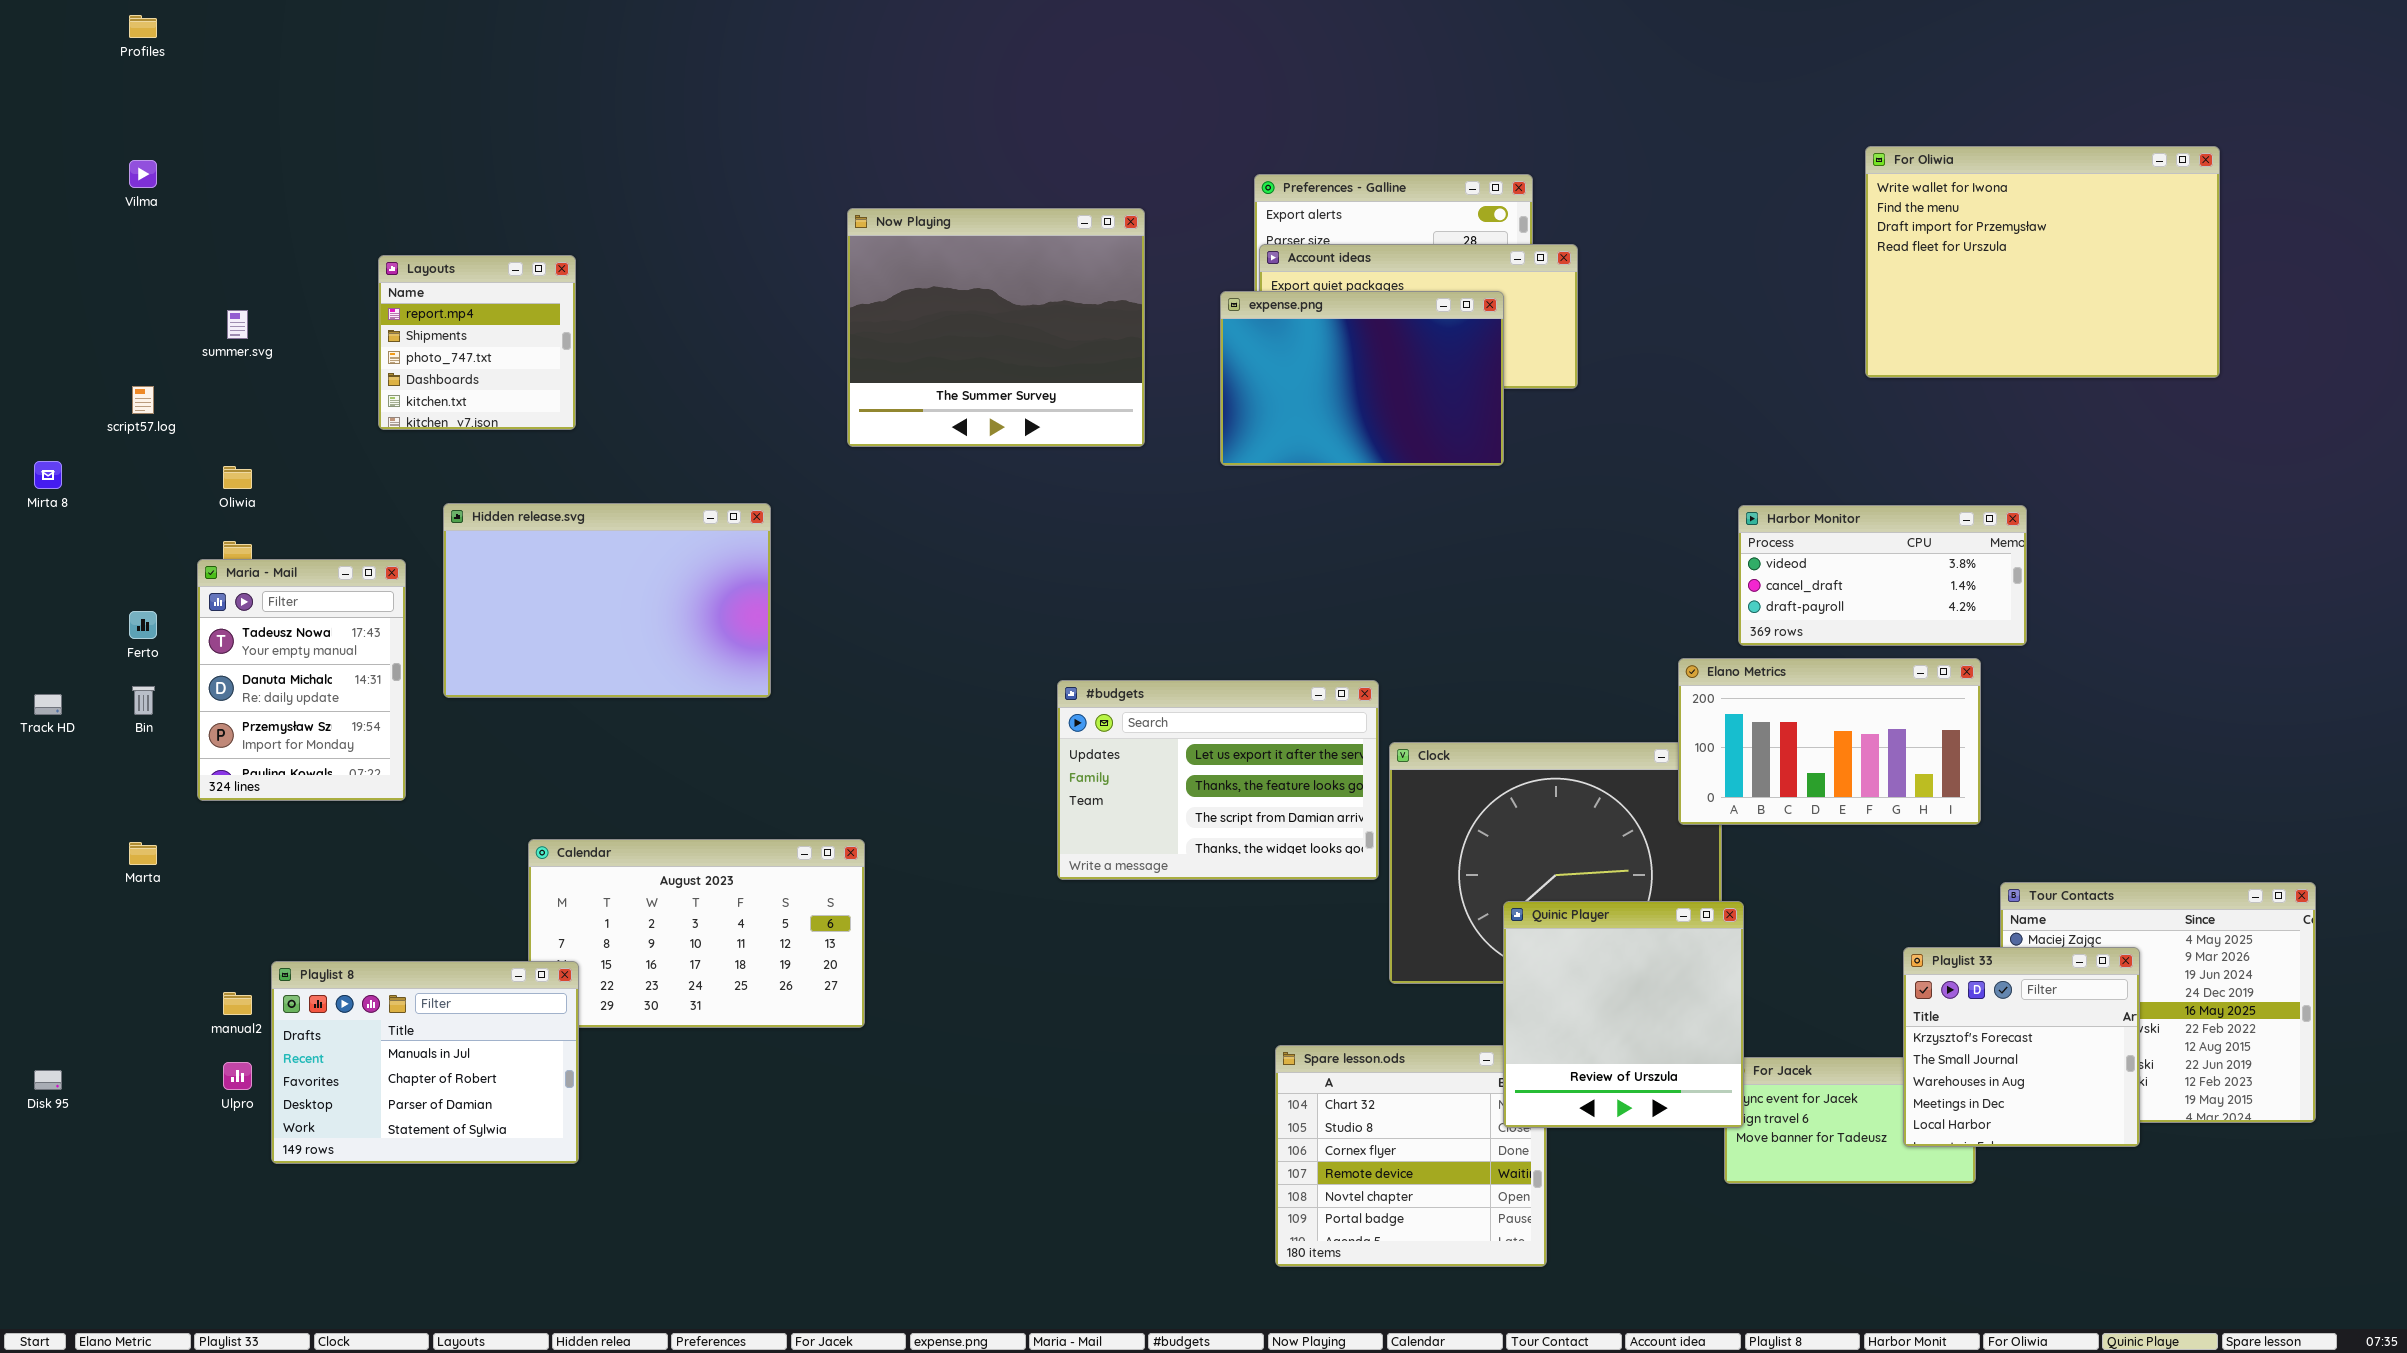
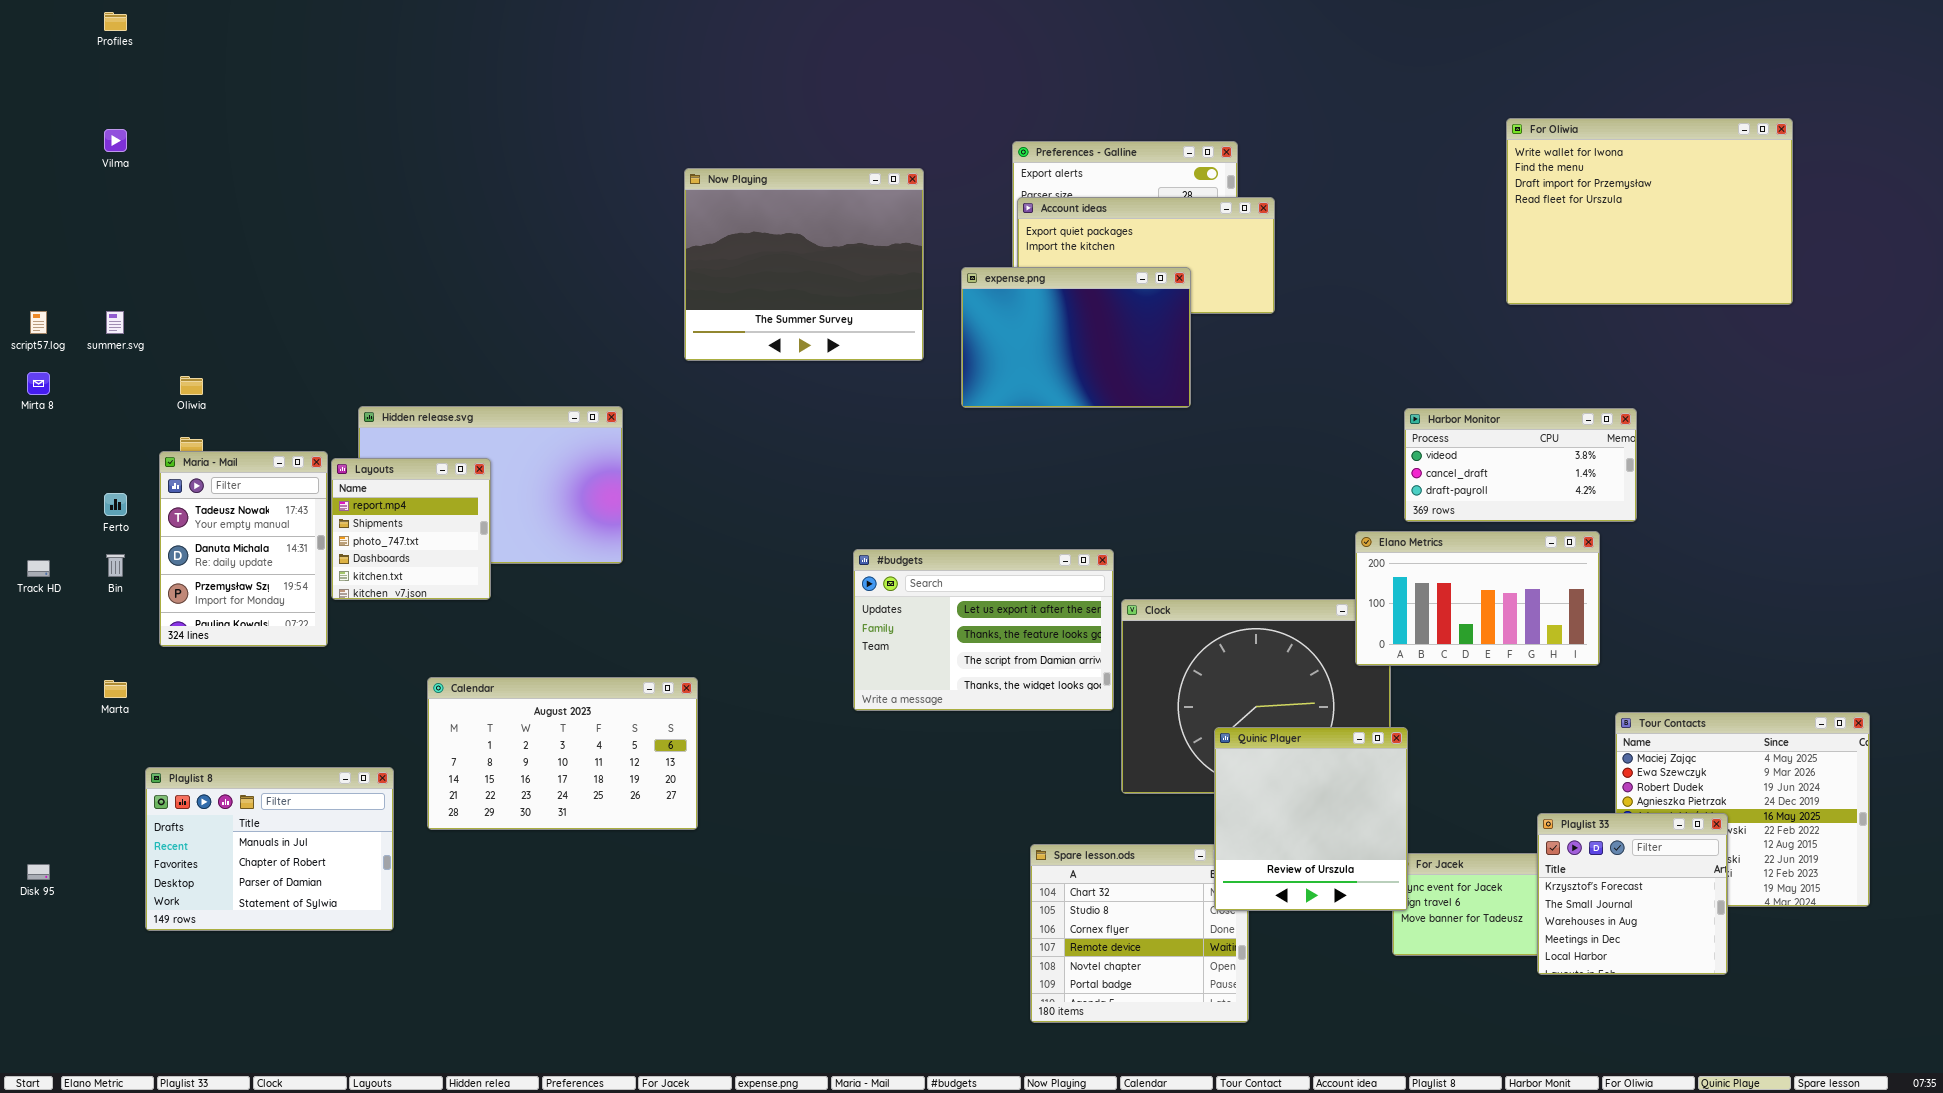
Layouts: [378,255,576,430] -> [331,458,491,600], moved
expense.png: [1220,291,1504,466] -> [961,267,1191,408], moved
summer.svg: [227,310,248,339] -> [106,311,124,334], moved
script57.log: [132,386,154,414] -> [30,311,47,334], moved
Playlist 33: [1903,947,2140,1147] -> [1537,813,1728,975], moved
Playlist 8: [271,961,579,1164] -> [145,767,394,931], moved

